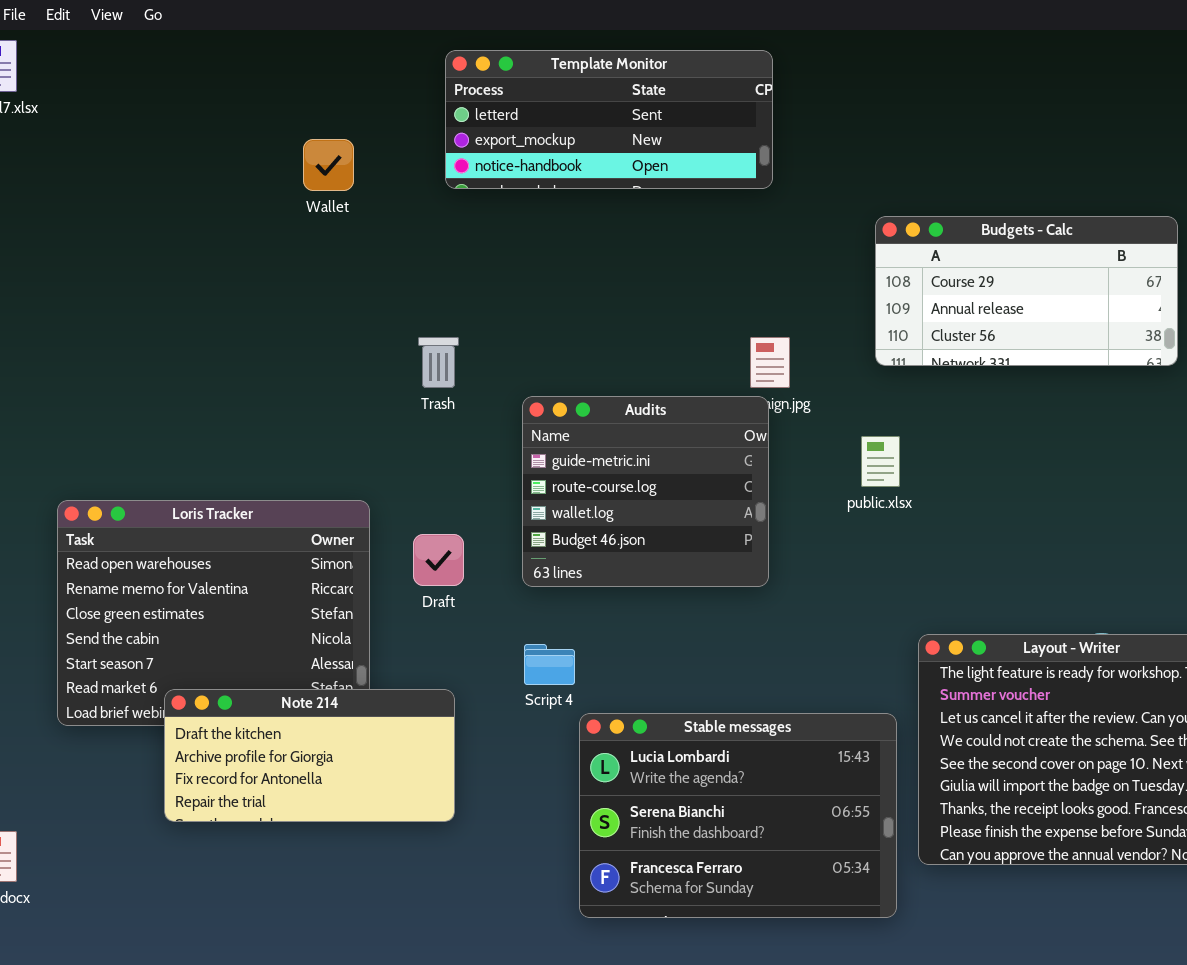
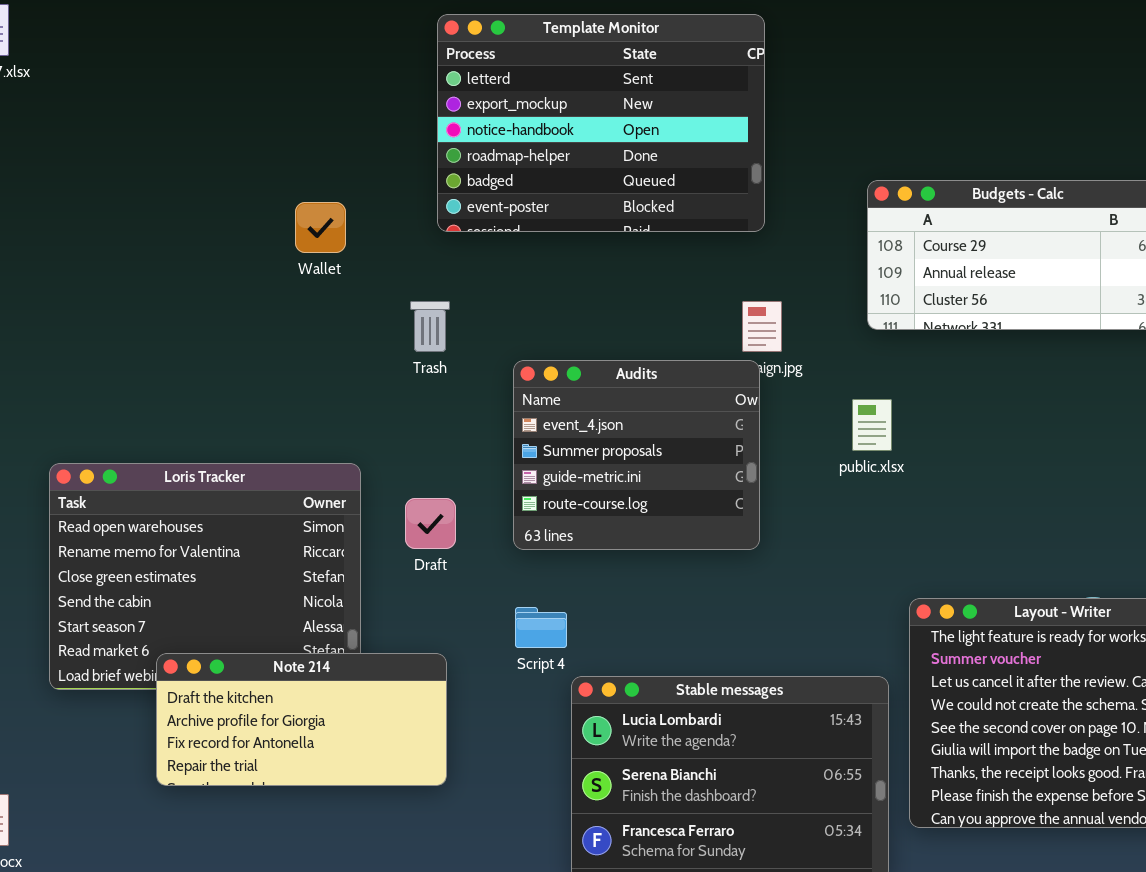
Template Monitor: [445,50,773,189] -> [437,14,765,232], resized
Wallet: [303,139,354,191] -> [295,202,346,253], moved
Audits: [522,396,769,587] -> [513,360,760,550], scrolled up 2 rows

